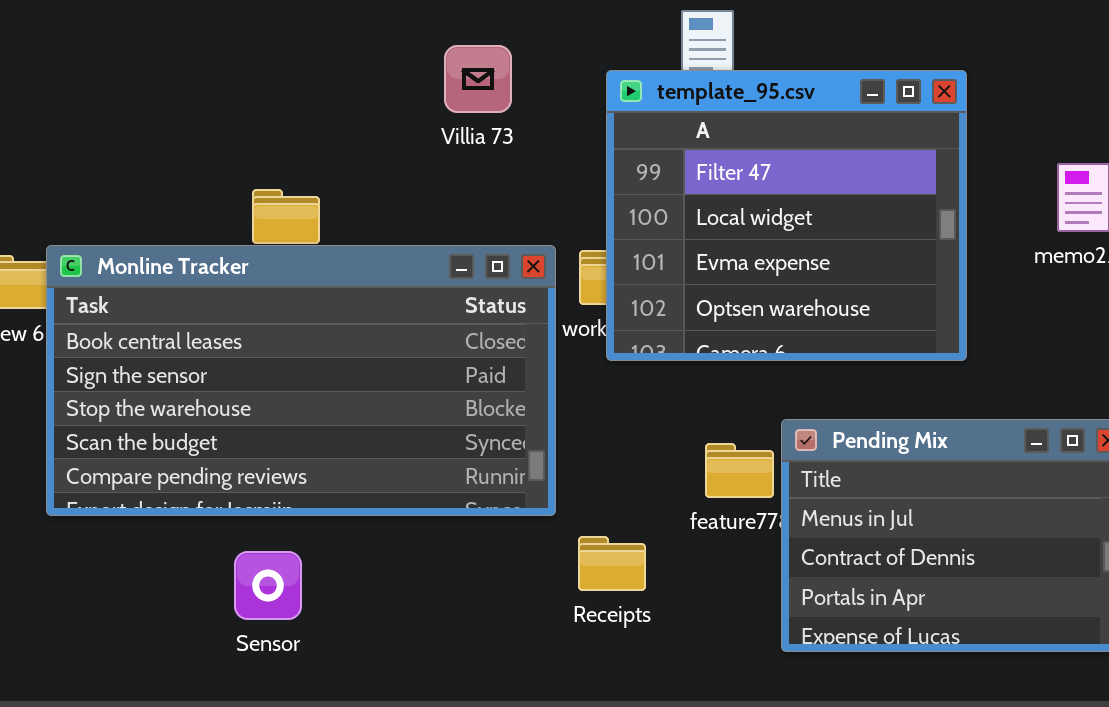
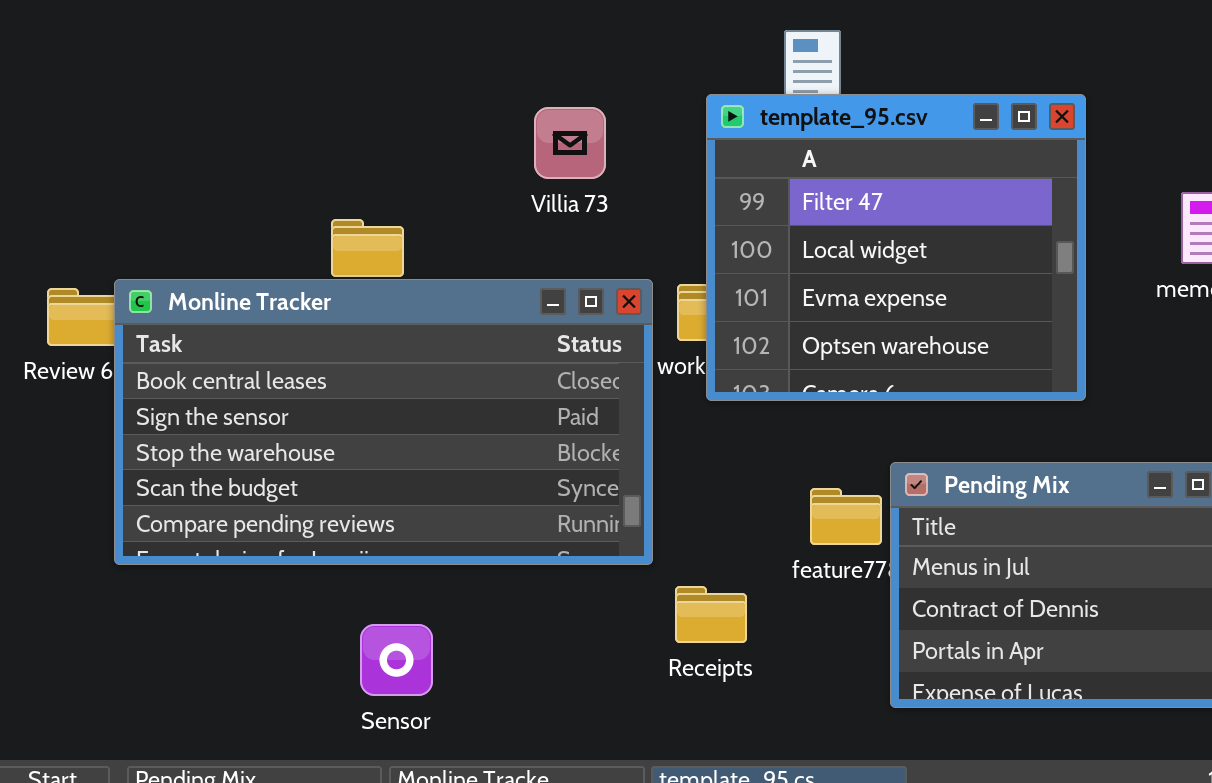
Villia 73: [444,45,512,113] -> [534,107,606,179], moved
Sensor: [234,551,302,620] -> [360,624,433,696], moved

